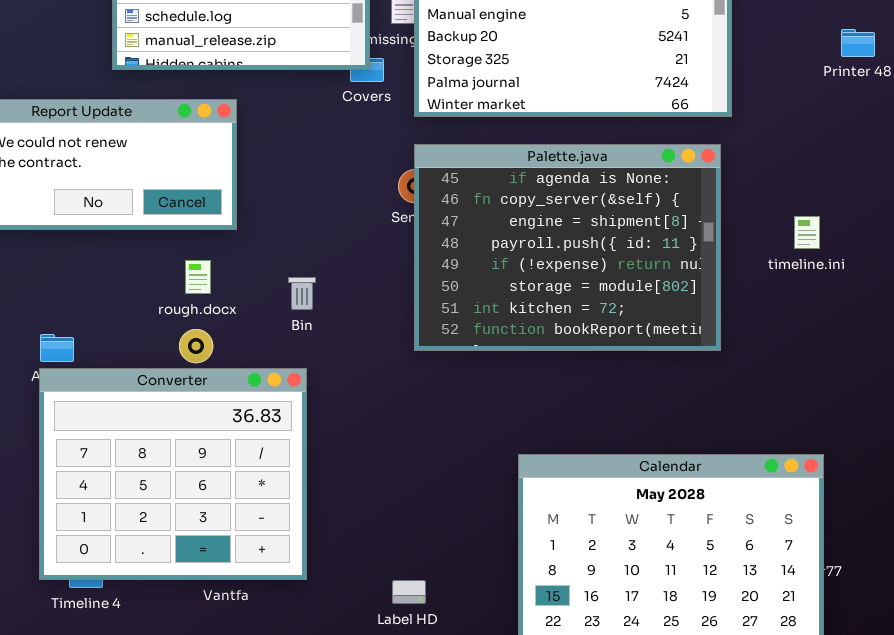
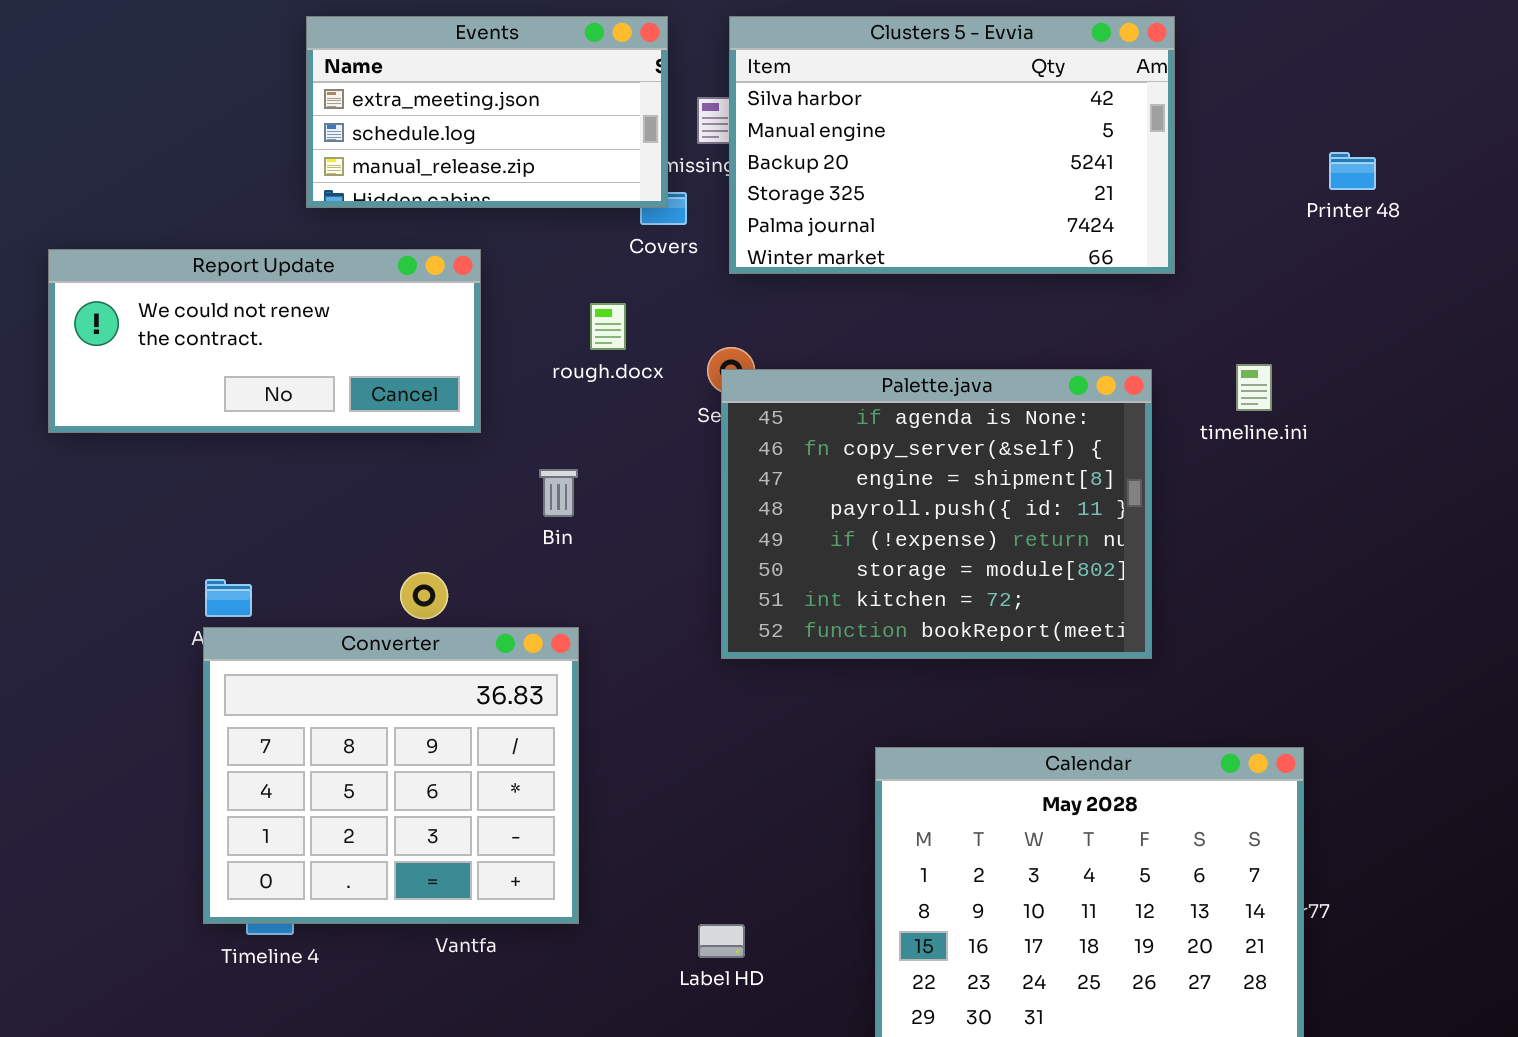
Palette.java: [414,144,721,351] -> [721,369,1152,659], moved
timeline.ini: [794,216,820,249] -> [1236,364,1272,411], moved
rough.docx: [185,260,211,294] -> [590,303,626,350], moved
Bin: [288,277,316,310] -> [539,469,578,517], moved

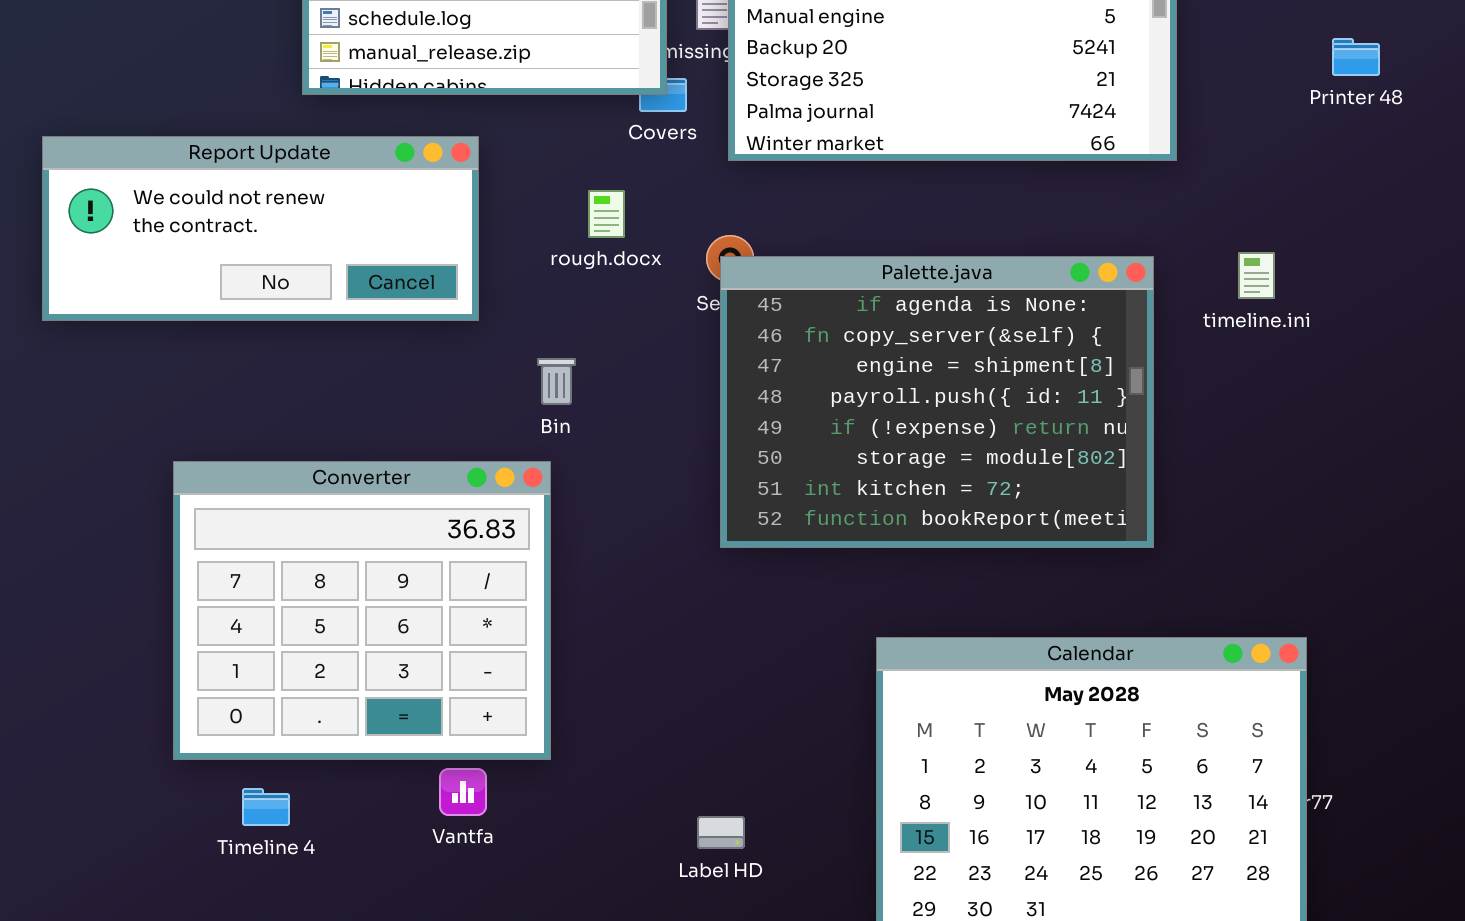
Converter: [203,627,579,924] -> [173,461,551,760], moved

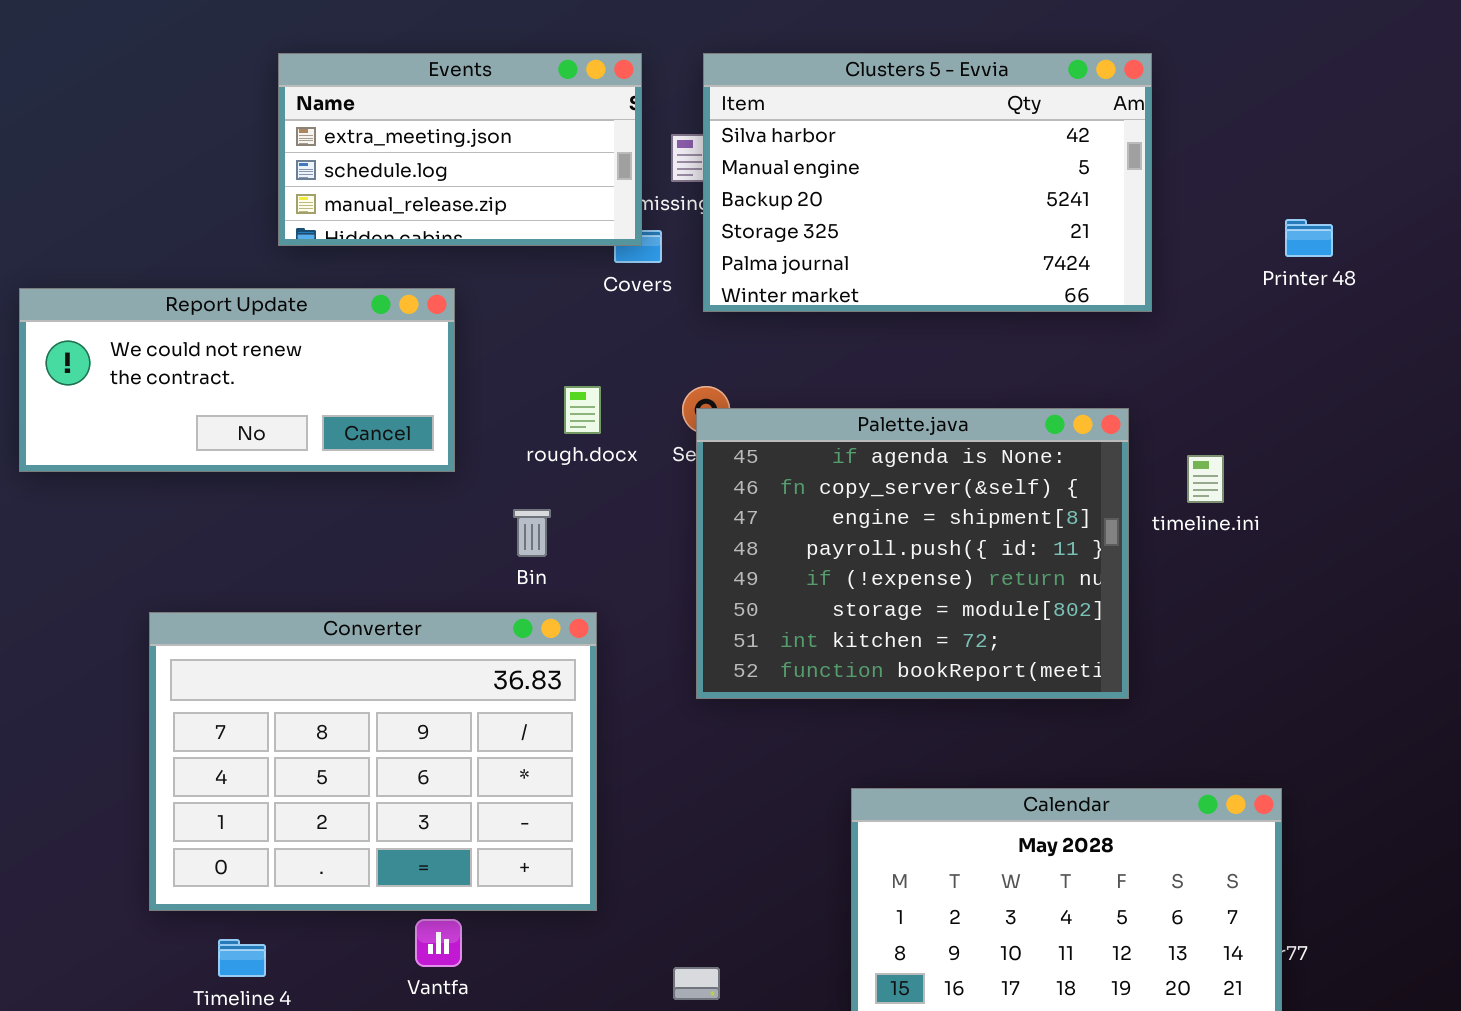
Printer 48: [1332,38,1380,76] -> [1285,219,1333,257], moved
rough.docx: [588,190,625,238] -> [564,386,601,434], moved
timeline.ini: [1238,252,1275,299] -> [1187,455,1224,503], moved
Converter: [173,461,551,760] -> [149,612,597,911], resized

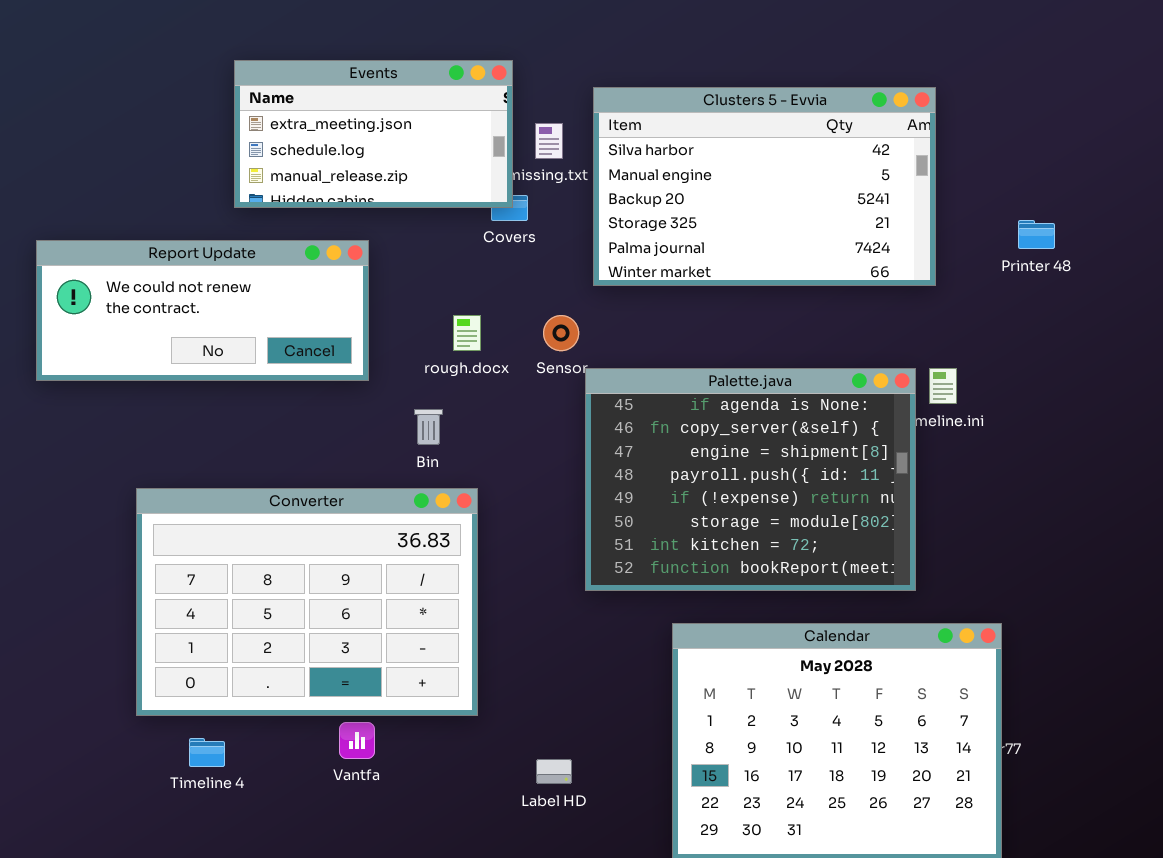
Clusters 5 - Evvia: [703,53,1152,312] -> [593,87,936,286], moved
Printer 48: [1285,219,1333,257] -> [1018,220,1055,249], moved
Palette.java: [696,408,1129,699] -> [585,368,916,591], moved

